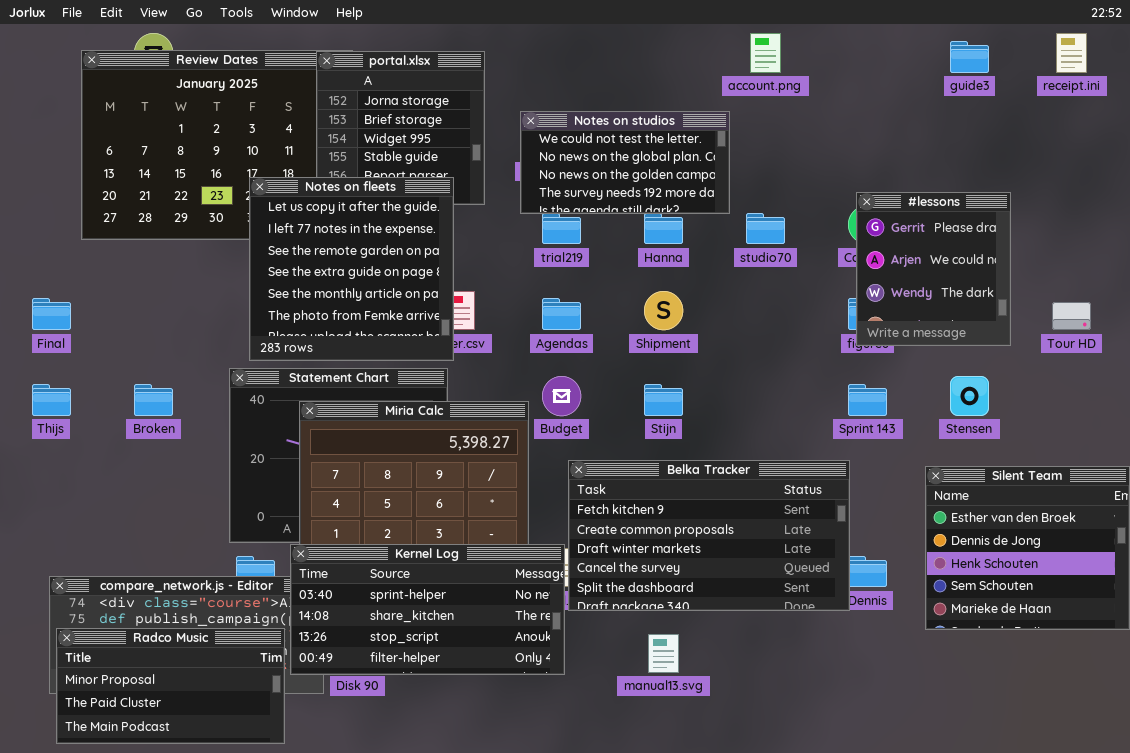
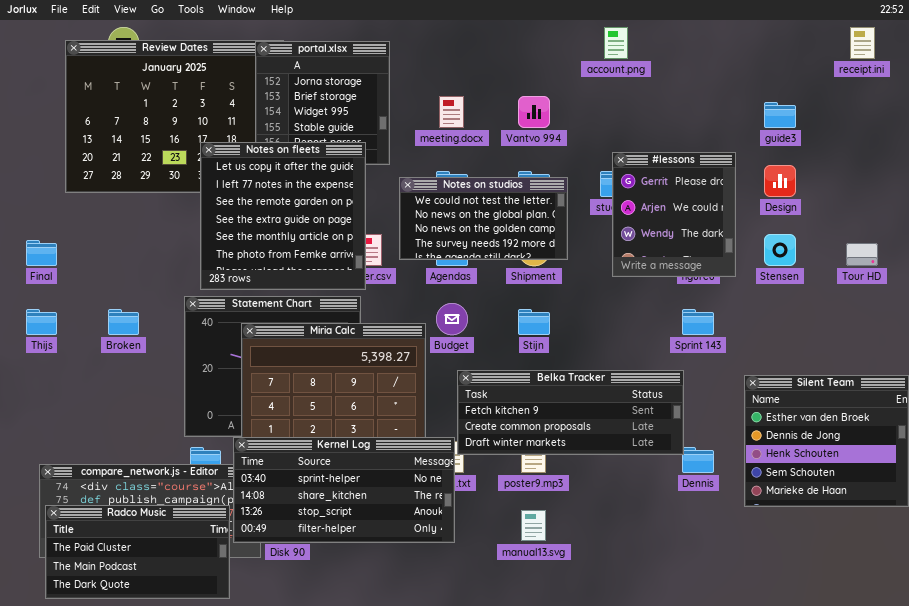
guide3: [950,41,989,73] -> [764,102,796,128], moved
Notes on studios: [520,111,730,214] -> [399,177,568,260], moved
#lessons: [856,192,1011,346] -> [612,152,736,277], moved
Stensen: [950,376,989,416] -> [764,234,796,266], moved
Belka Tracker: [568,460,850,611] -> [457,370,684,455], resized
Radco Music: [56,628,285,744] -> [45,505,230,599], scrolled down 1 row

